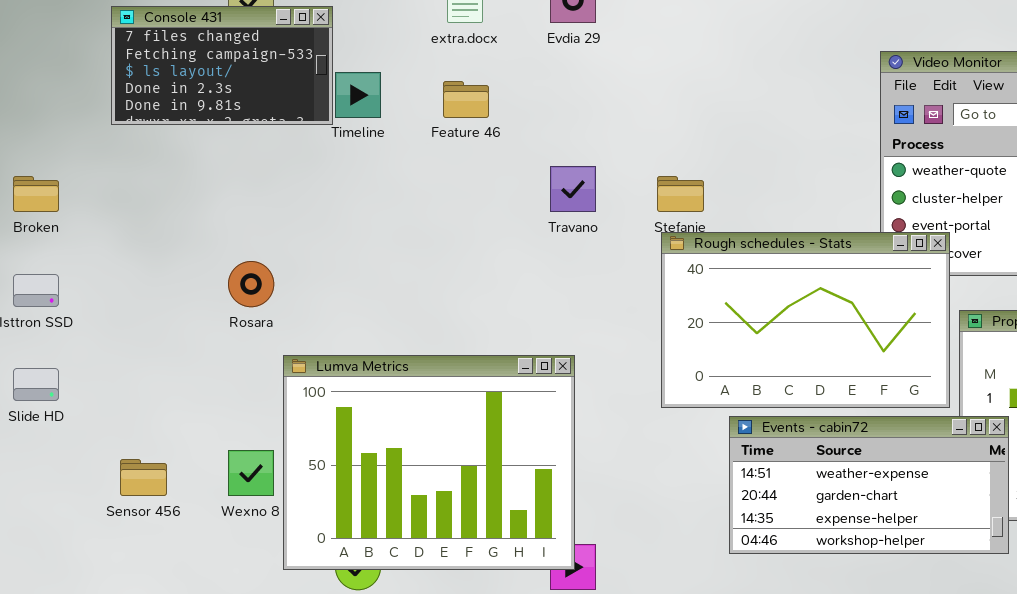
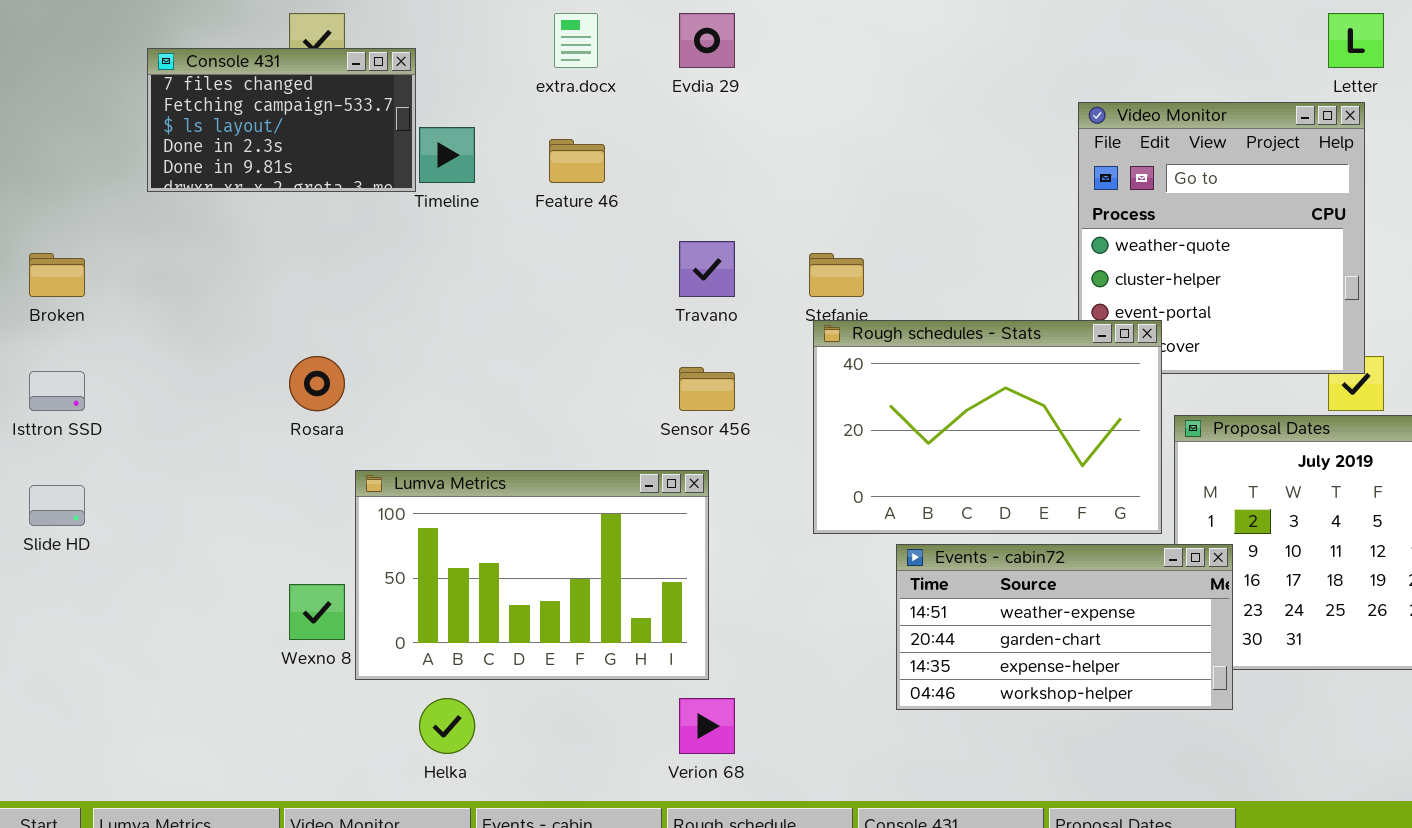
Lumva Metrics: [283,355,575,570] -> [355,470,709,680], resized
Sensor 456: [120,459,167,496] -> [679,367,735,411], moved

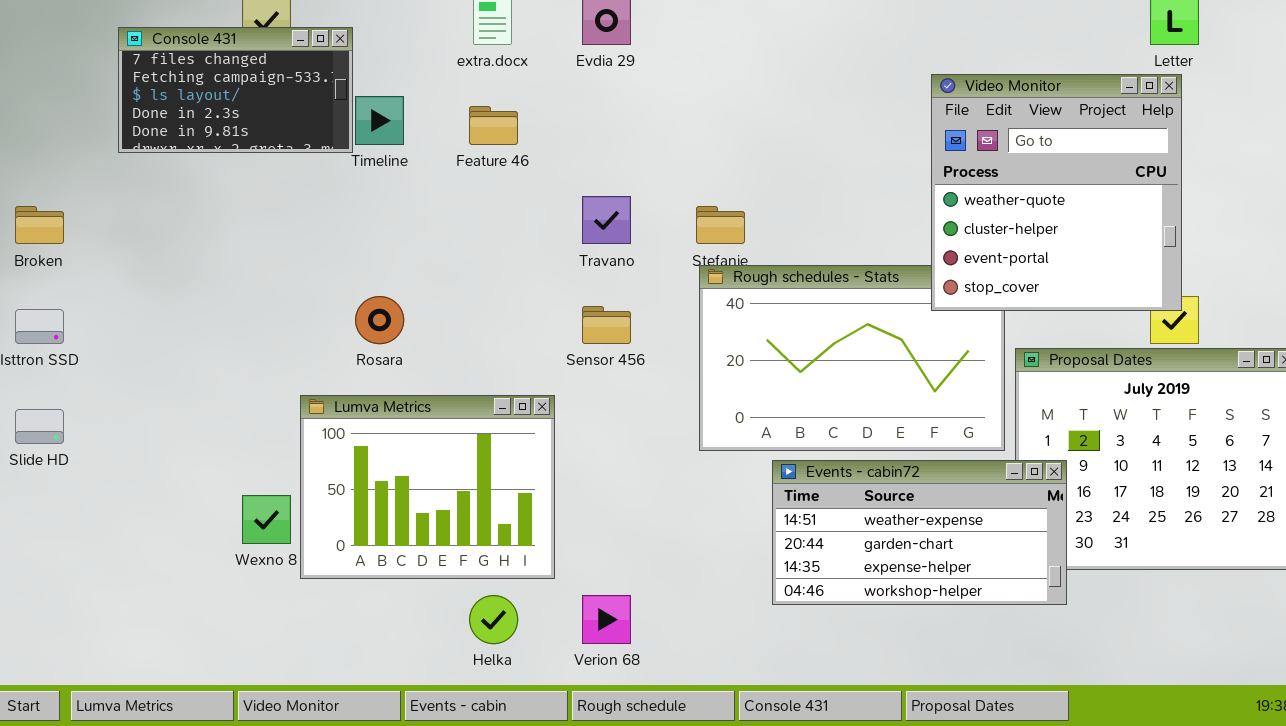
Video Monitor: [1078,102,1365,374] -> [931,74,1182,311], raised
Rosara: [289,356,345,411] -> [355,296,404,344], moved
Lumva Metrics: [355,470,709,680] -> [300,395,555,579], resized
Helka: [419,698,475,754] -> [469,595,518,644], moved

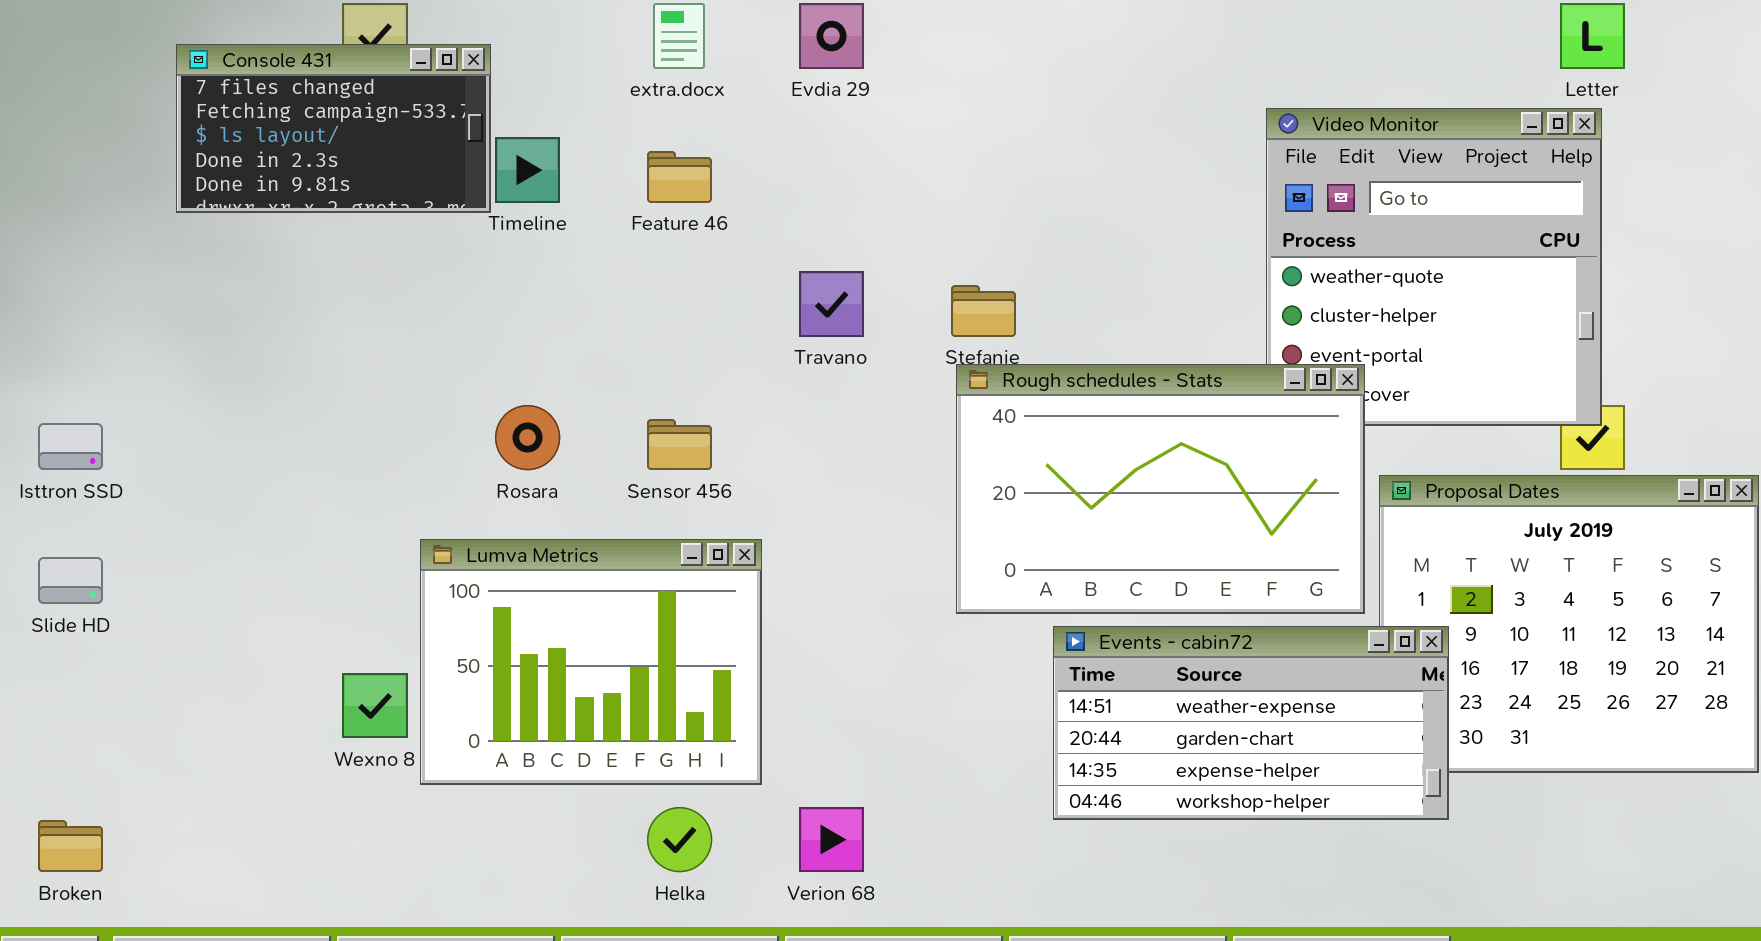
Broken: [15,206,64,244] -> [38,820,103,872], moved
Rough schedules - Stats: [699,265,1005,451] -> [956,364,1365,614], raised
Sensor 456: [582,306,631,344] -> [647,419,712,470], moved

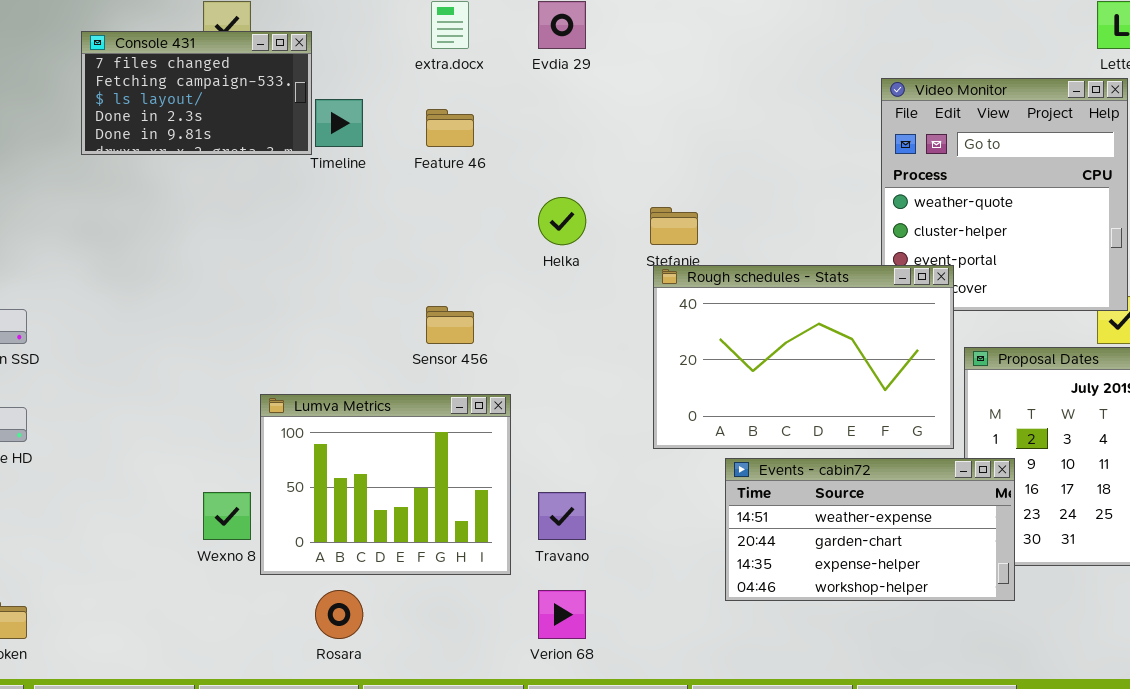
Travano: [799,271,864,337] -> [538,492,586,540], moved
Rosara: [495,405,560,470] -> [315,590,363,639], moved
Helka: [647,807,712,872] -> [538,197,586,245], moved

